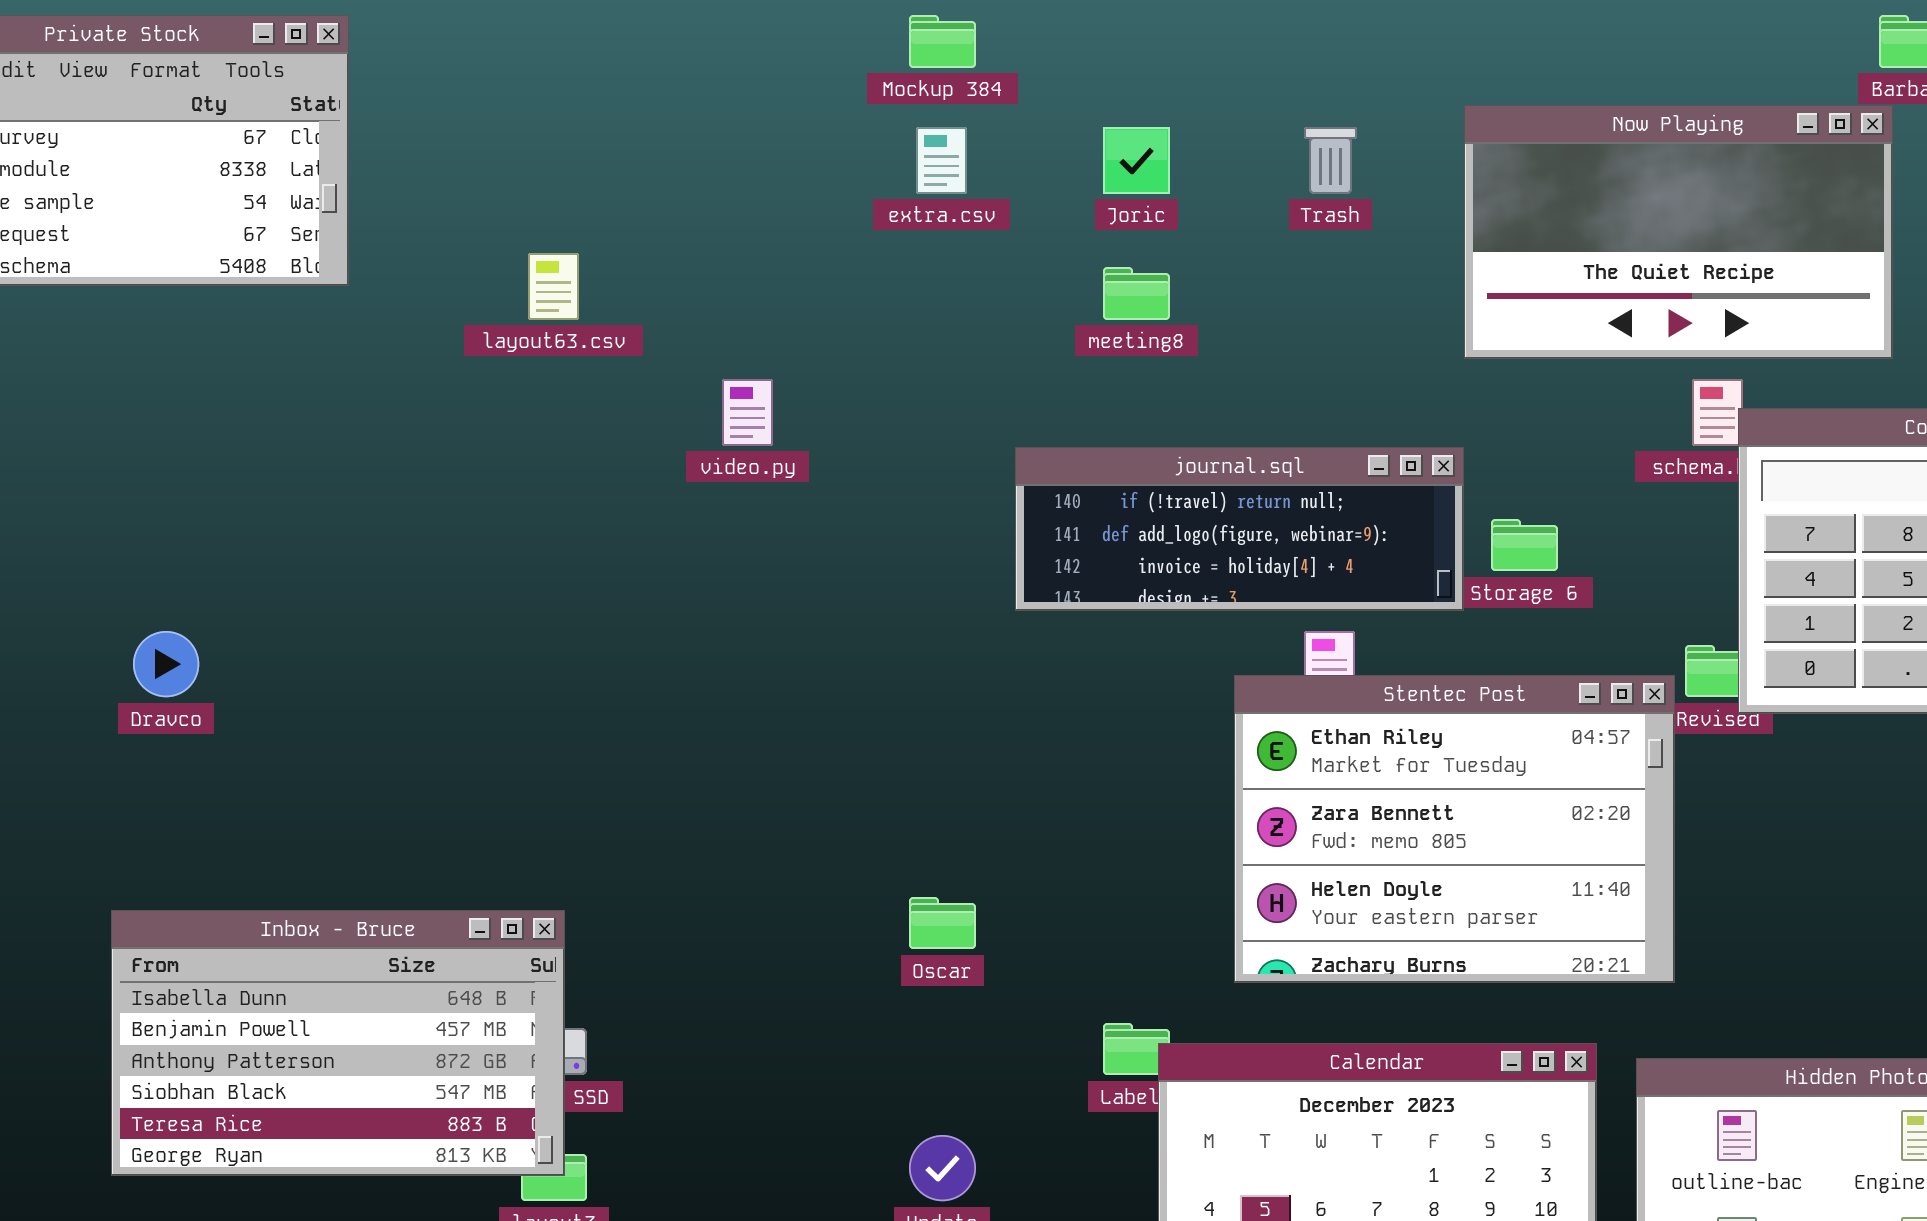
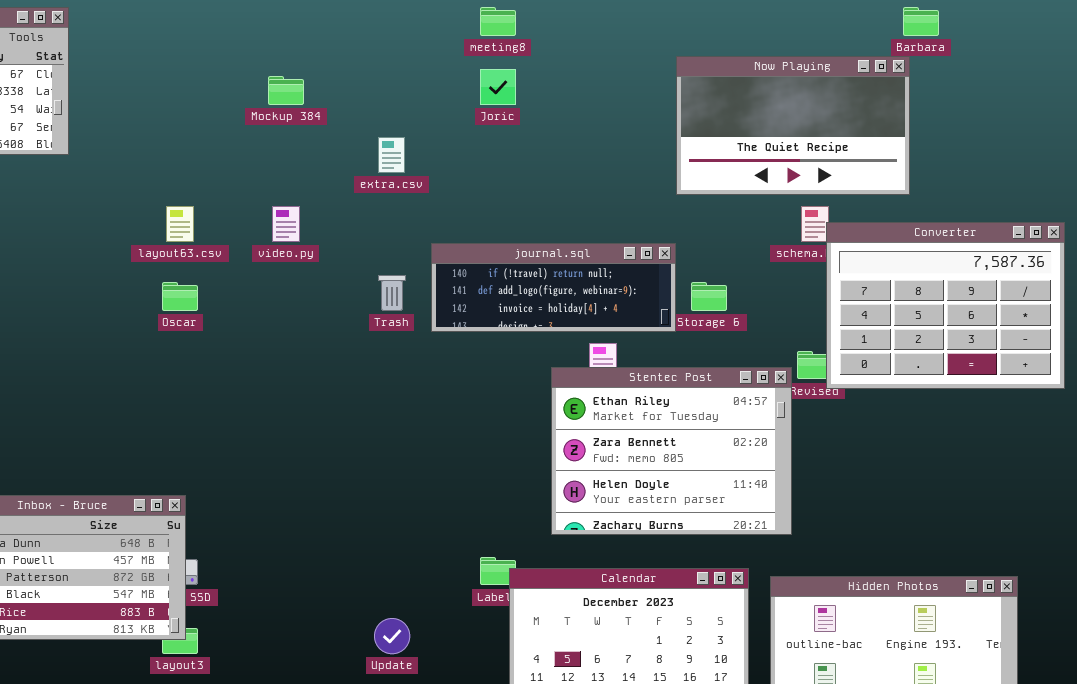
Mockup 384: [909,15,976,68] -> [268,76,304,105], moved
extra.csv: [916,127,967,194] -> [378,137,405,173], moved
Trash: [1304,127,1357,194] -> [378,275,406,311], moved
layout63.csv: [528,253,579,320] -> [166,206,194,242], moved
meeting8: [1103,267,1170,320] -> [480,7,516,36], moved
Oscar: [909,897,976,949] -> [162,282,198,311], moved

